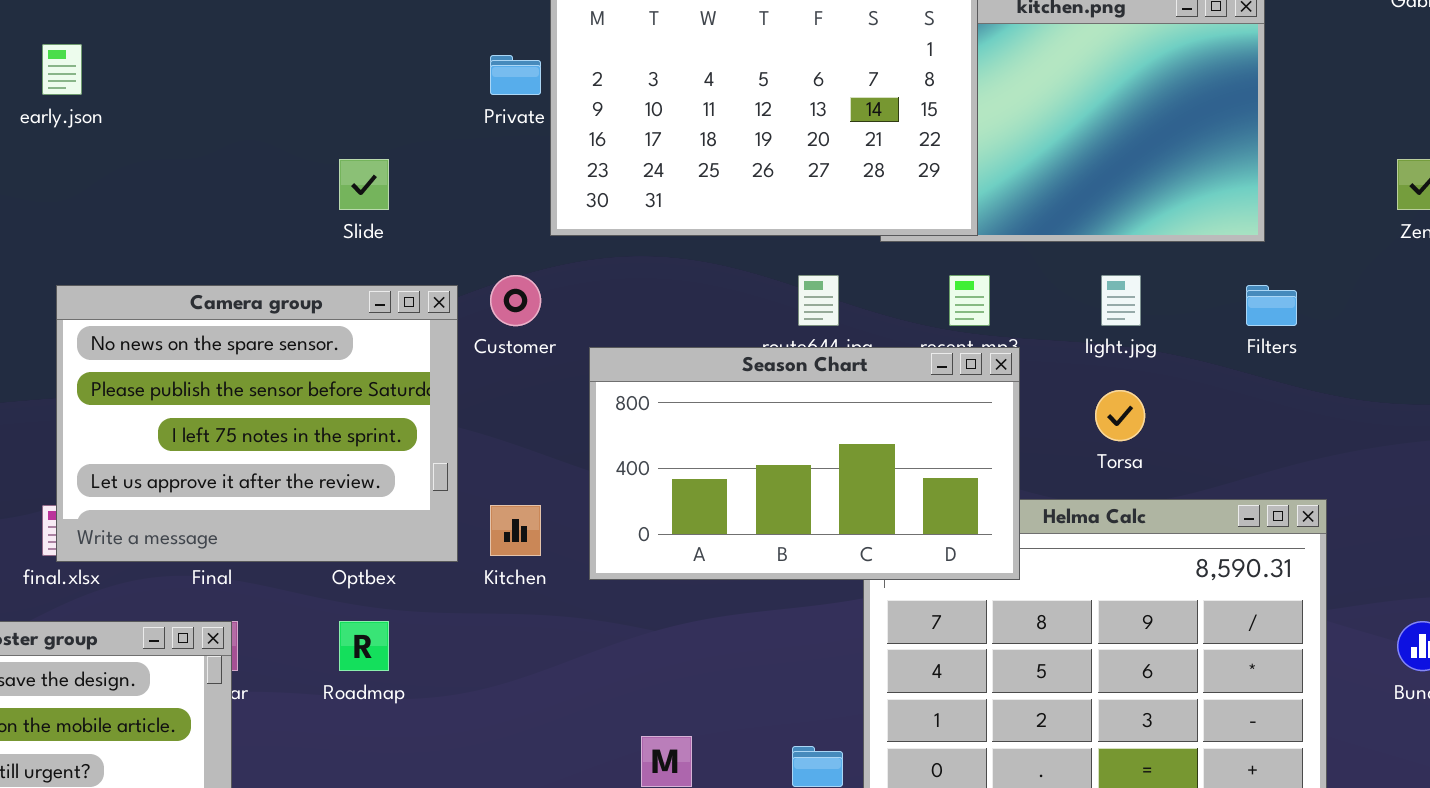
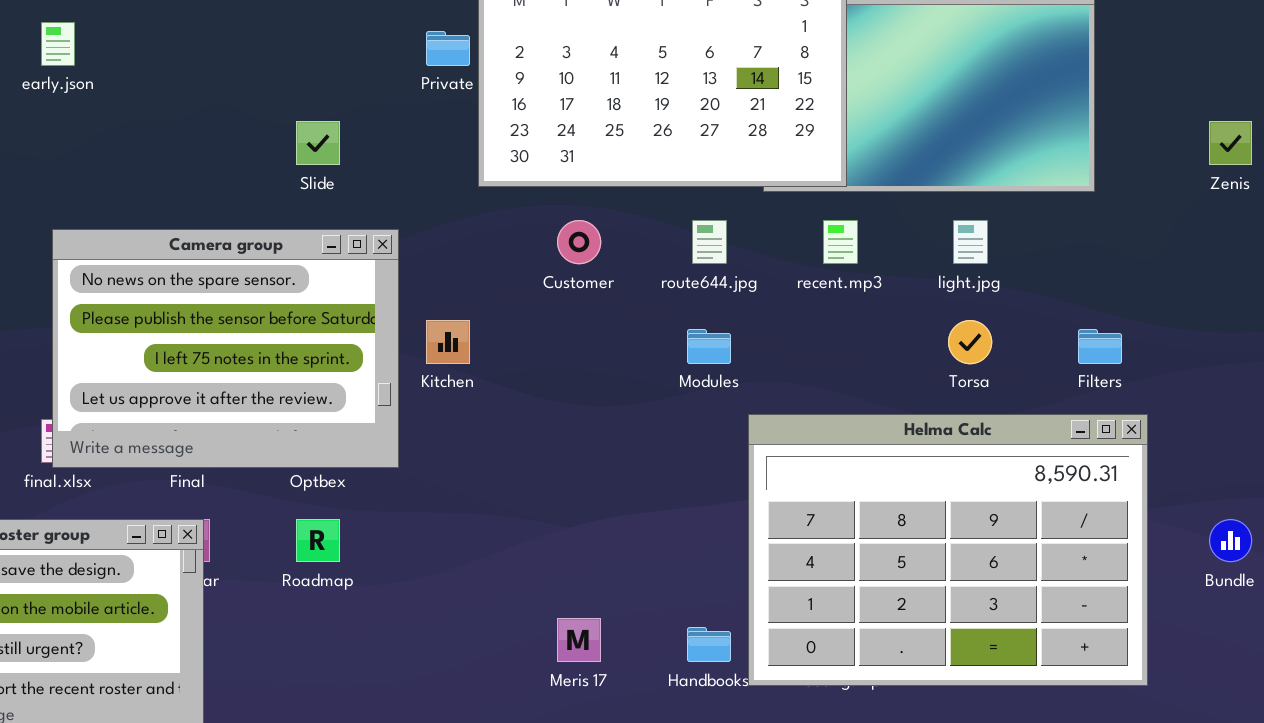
Customer: [490,275,541,326] -> [557,220,601,264], moved
Filters: [1246,285,1297,326] -> [1078,329,1122,364], moved
Season Chart: [589,347,1020,580] -> none, closed
Kitchen: [490,505,541,556] -> [426,320,470,364], moved

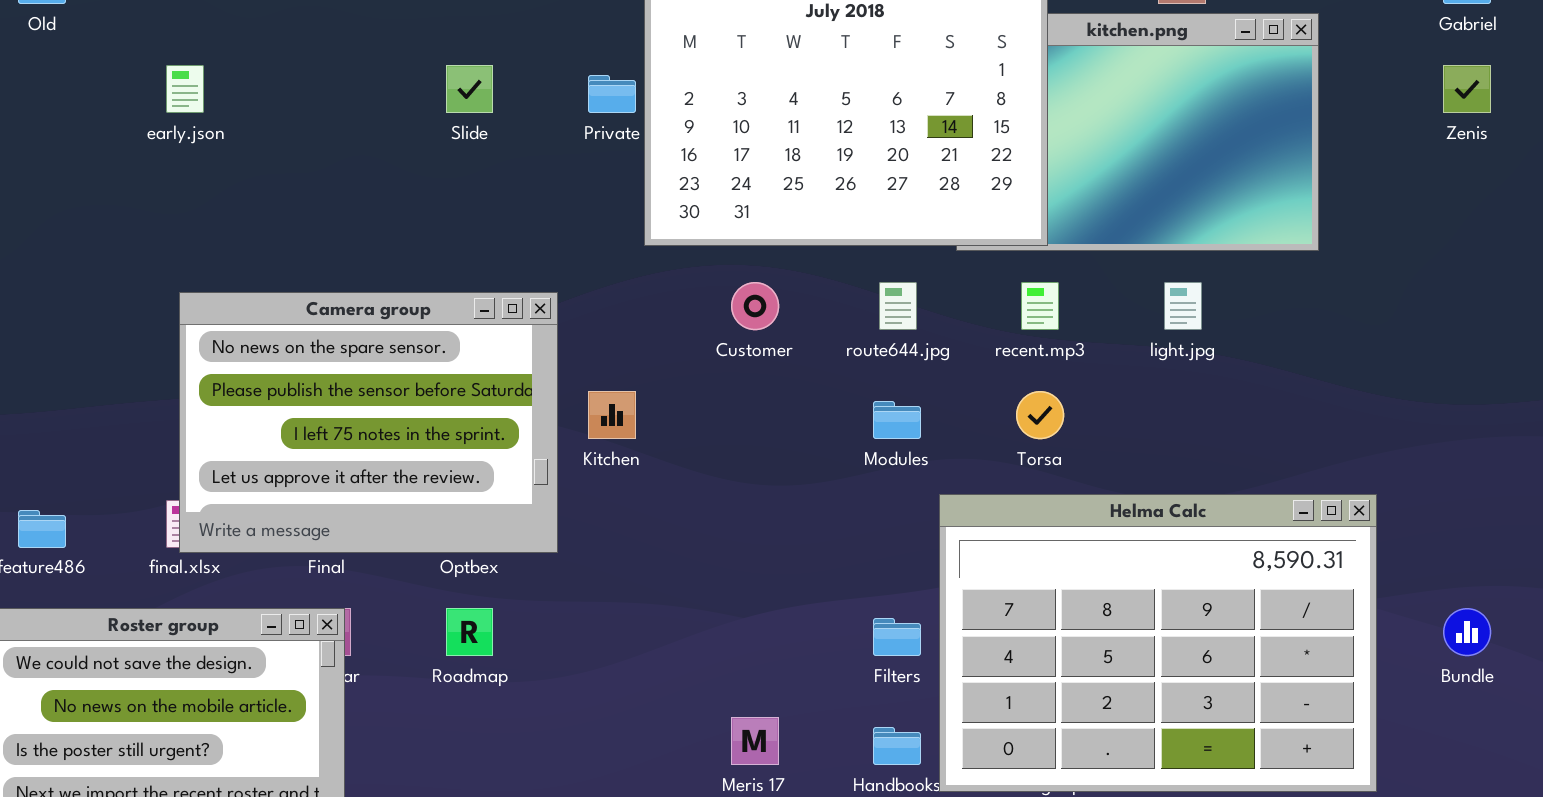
Slide: [296,121,340,165] -> [446,65,493,113], moved
Zenis: [1209,121,1252,165] -> [1443,65,1491,113], moved
Torsa: [948,320,992,364] -> [1016,391,1064,439], moved
Filters: [1078,329,1122,364] -> [873,618,921,656], moved

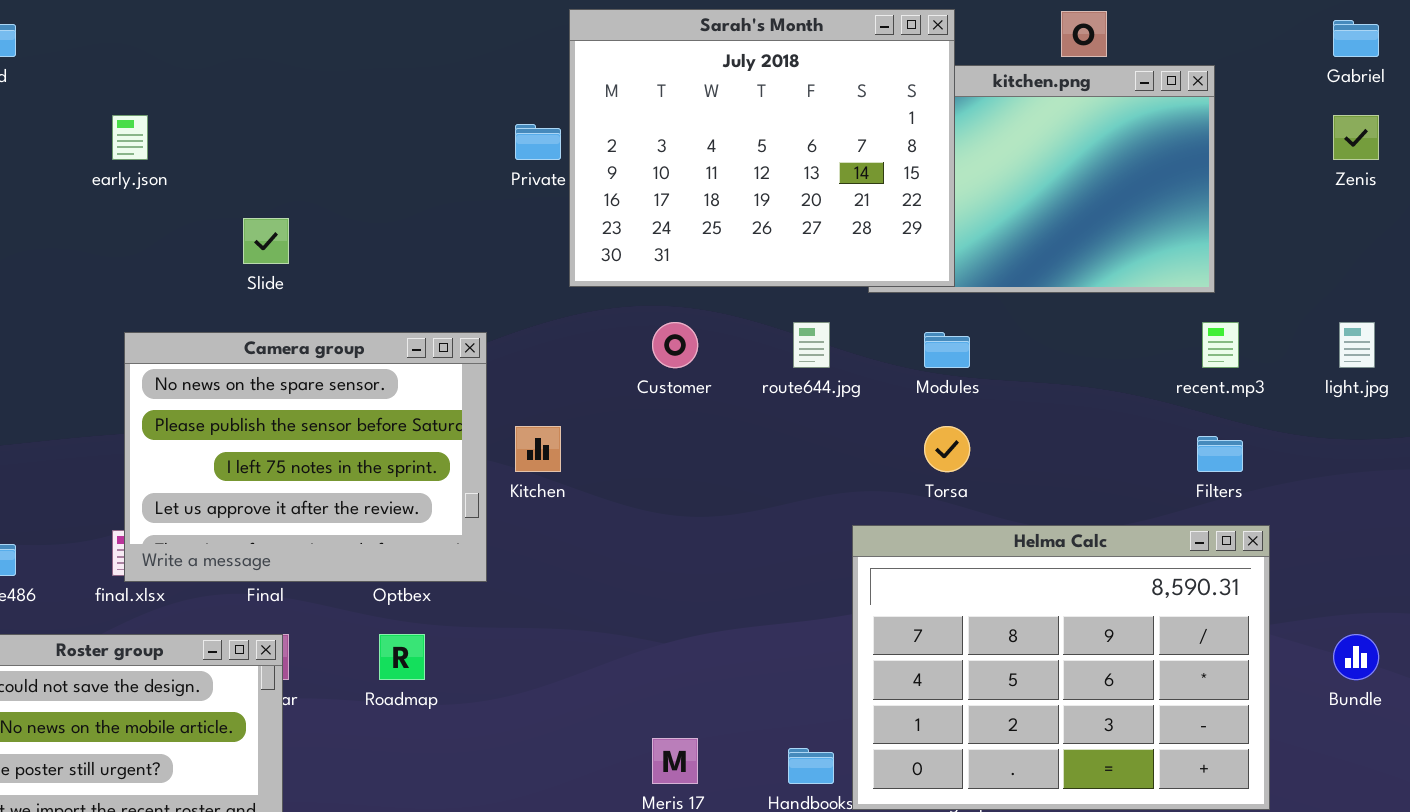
Slide: [446,65,493,113] -> [243,218,289,264], moved
recent.mp3: [1021,282,1059,330] -> [1202,322,1239,368], moved
light.jpg: [1164,282,1202,330] -> [1339,322,1375,368], moved
Modules: [873,401,921,439] -> [924,332,970,368], moved
Filters: [873,618,921,656] -> [1197,436,1243,472], moved

